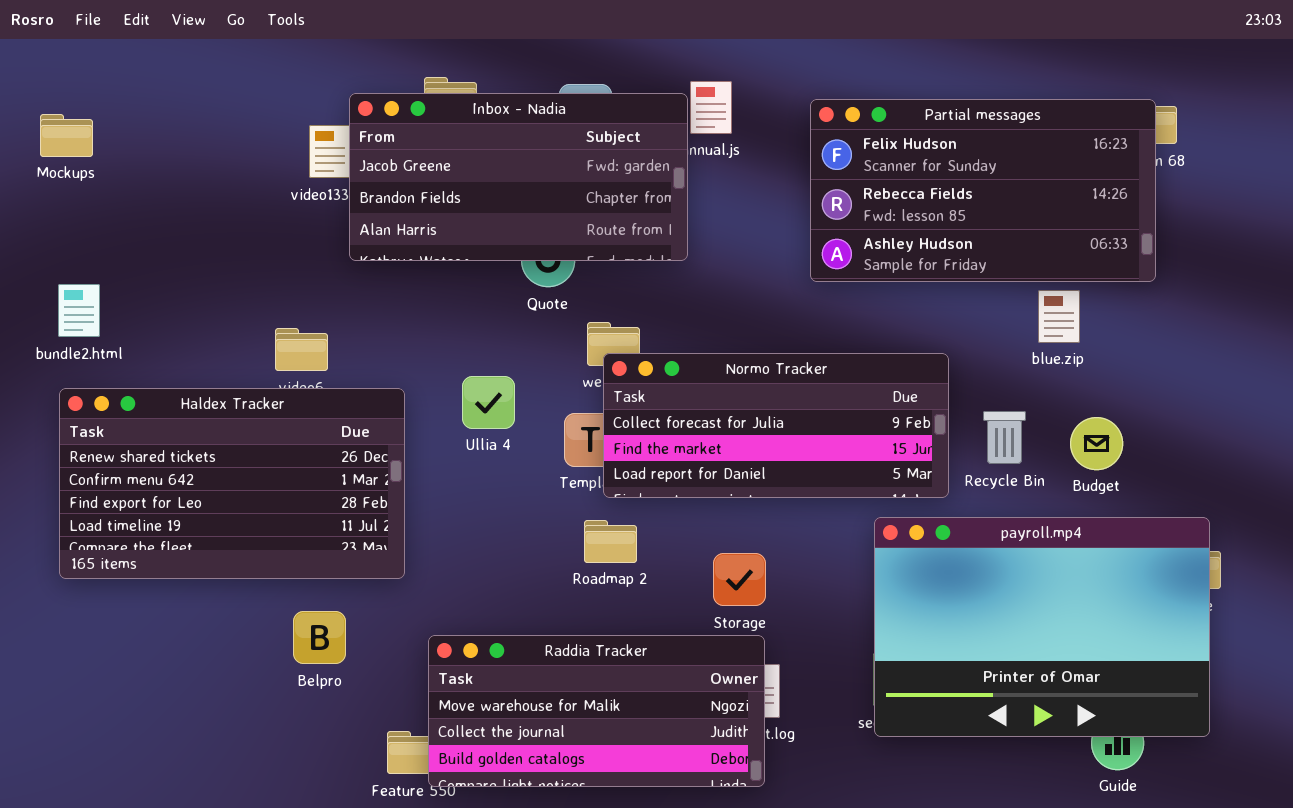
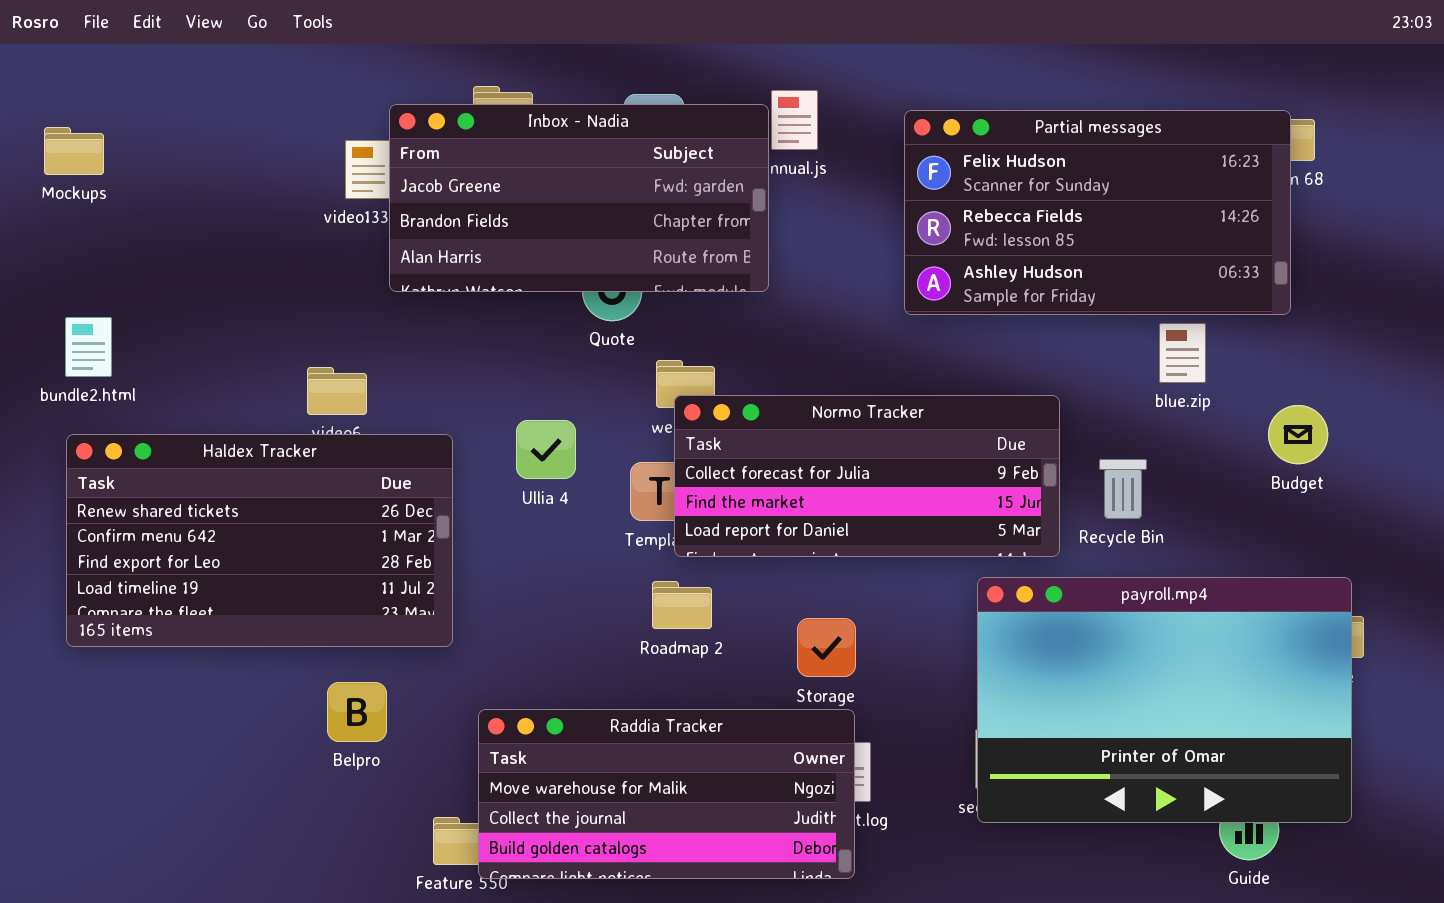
Budget: [1070,417,1123,470] -> [1268,405,1328,464], moved

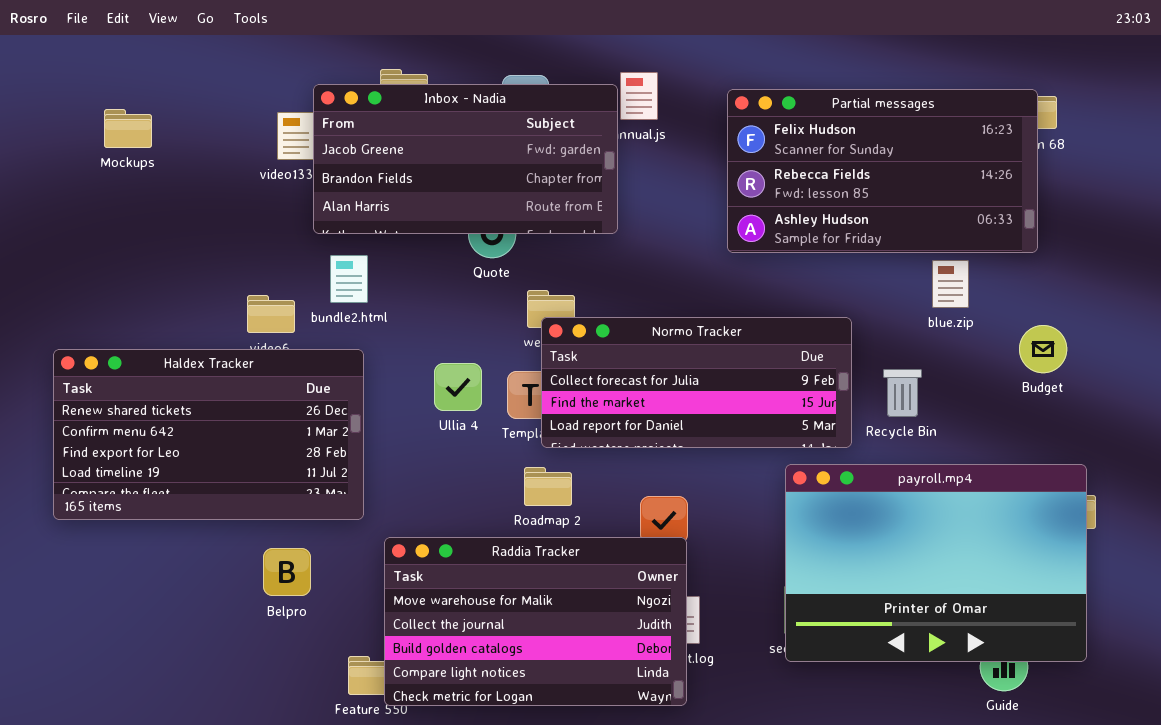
Mockups: [44,127,104,175] -> [104,109,152,148], moved
bundle2.html: [65,317,112,377] -> [330,255,368,303], moved
Ullia 4: [516,420,576,479] -> [434,363,482,411], moved
Raddia Tracker: [478,709,855,879] -> [384,537,687,706], resized

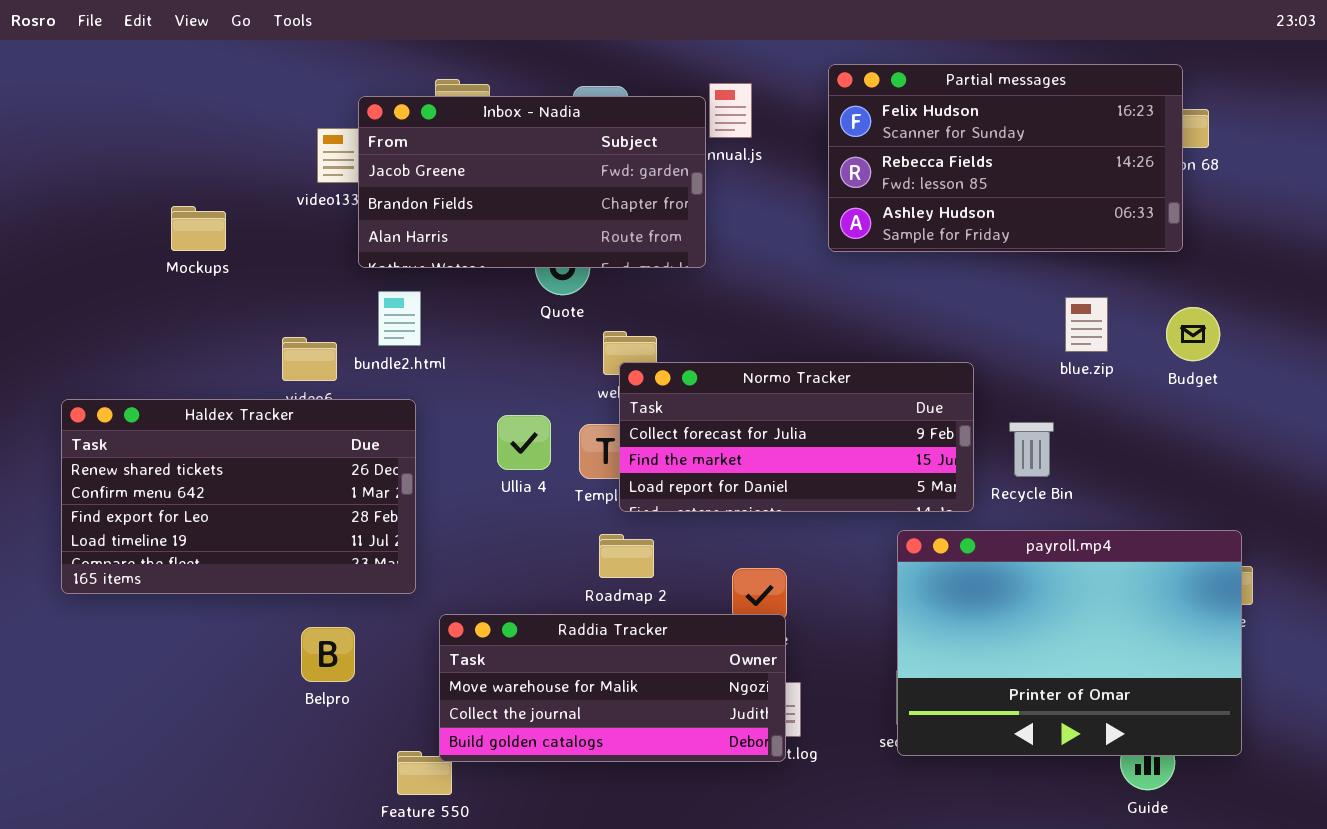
Partial messages: [727,89,1038,253] -> [828,64,1183,252], moved
Mockups: [104,109,152,148] -> [171,206,226,251], moved
Budget: [1019,325,1067,373] -> [1166,307,1220,361], moved
Raddia Tracker: [384,537,687,706] -> [439,614,786,762], resized

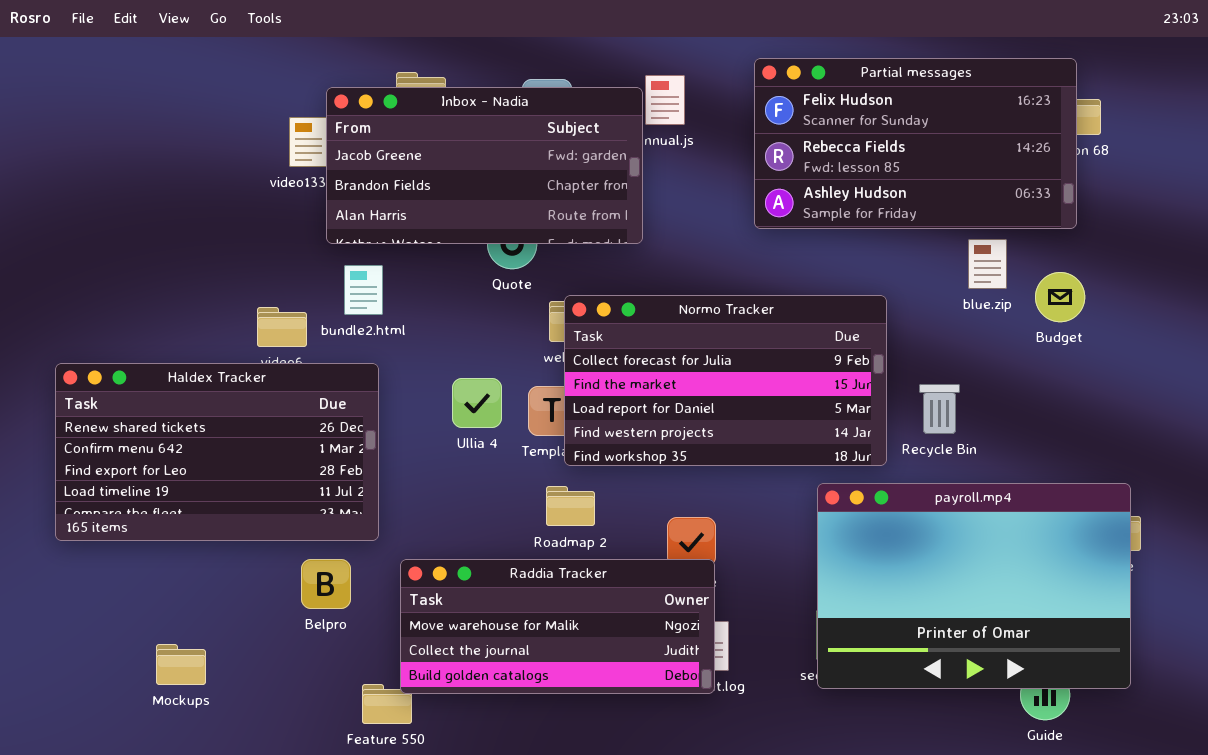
Mockups: [171,206,226,251] -> [156,644,206,685], moved
blue.zip: [1065,297,1108,352] -> [968,239,1007,289], moved
Budget: [1166,307,1220,361] -> [1035,272,1085,322], moved
Normo Tracker: [619,362,974,512] -> [564,295,887,466], resized
Belpro: [301,627,355,682] -> [301,559,351,609], moved

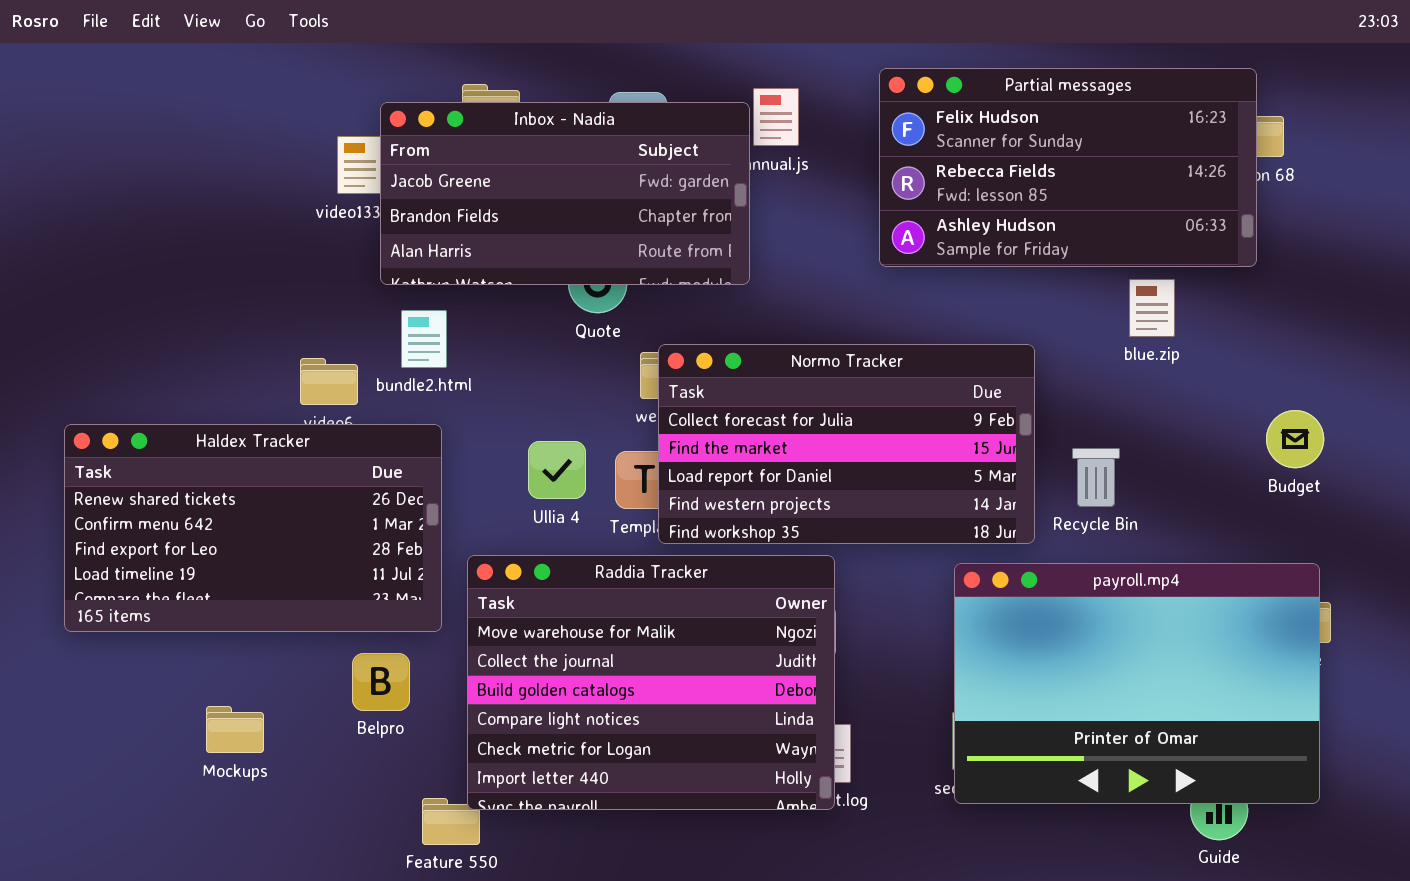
Budget: [1035,272,1085,322] -> [1266,410,1324,468], moved
Raddia Tracker: [400,559,715,694] -> [467,555,835,810], resized
Mockups: [156,644,206,685] -> [206,706,264,753], moved

